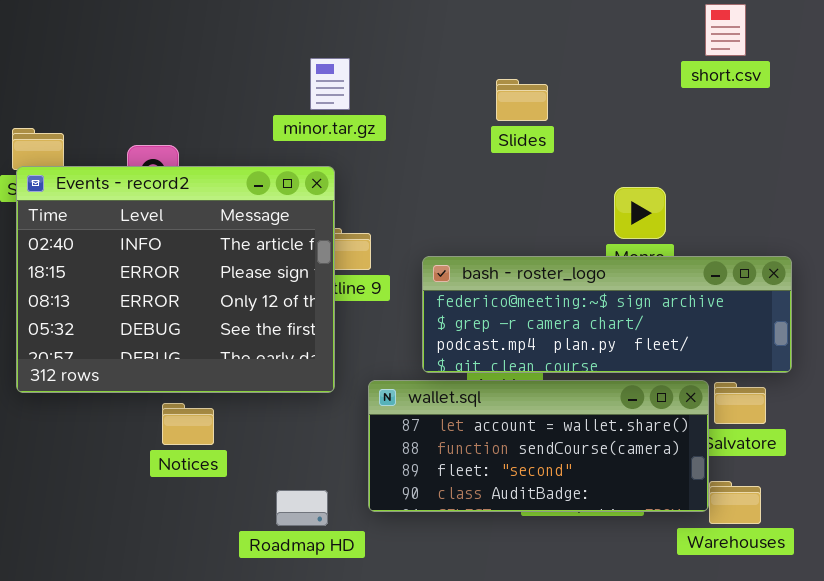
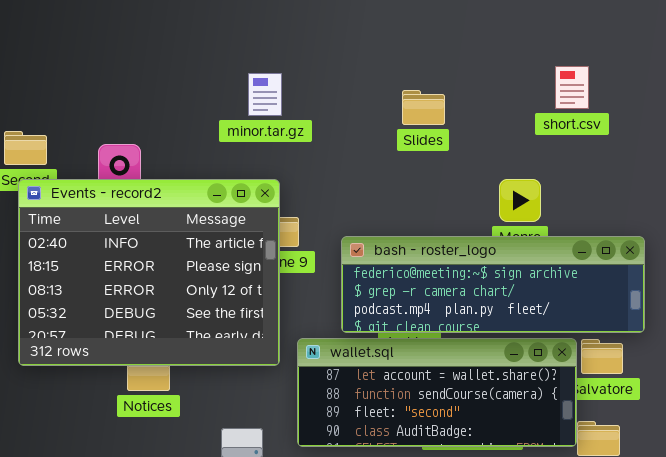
short.csv: [705,4,746,56] -> [555,66,589,109], moved
Events - record2: [16,166,335,393] -> [18,179,280,366], moved

